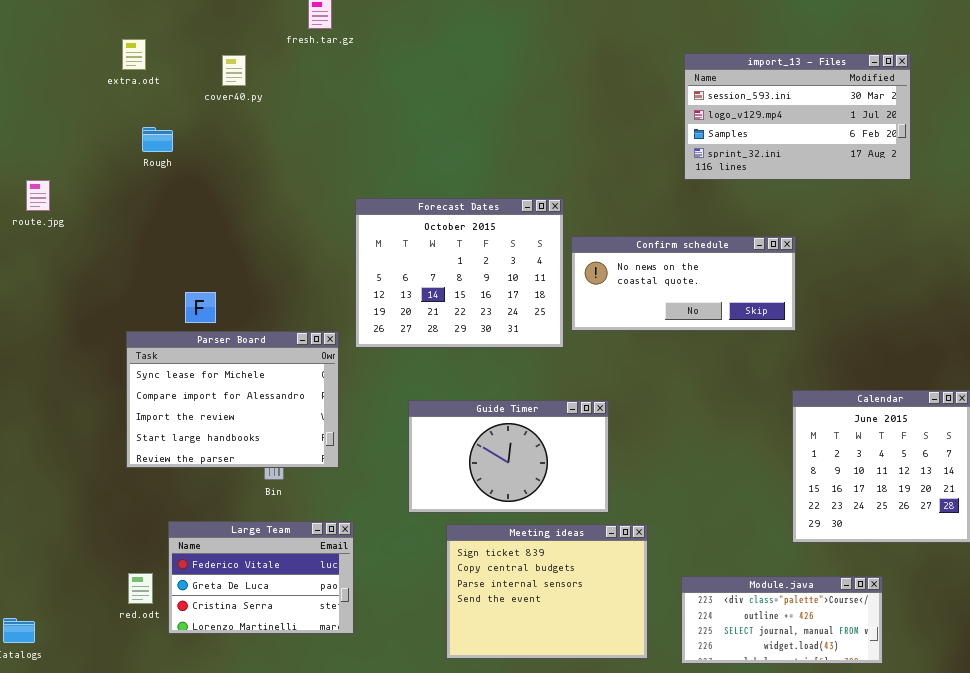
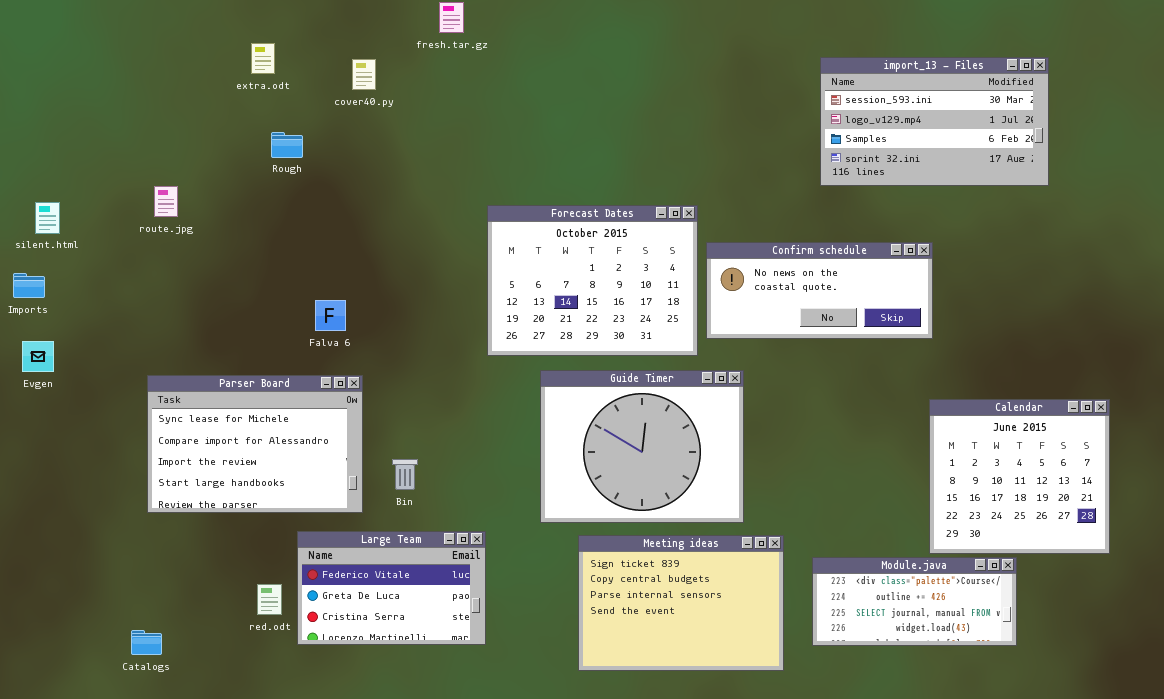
Parser Board: [126,331,339,468] -> [147,375,363,513], moved
Guide Timer: [408,400,609,513] -> [540,370,744,523], resized
Module.java: [681,576,883,664] -> [812,557,1017,646], moved

